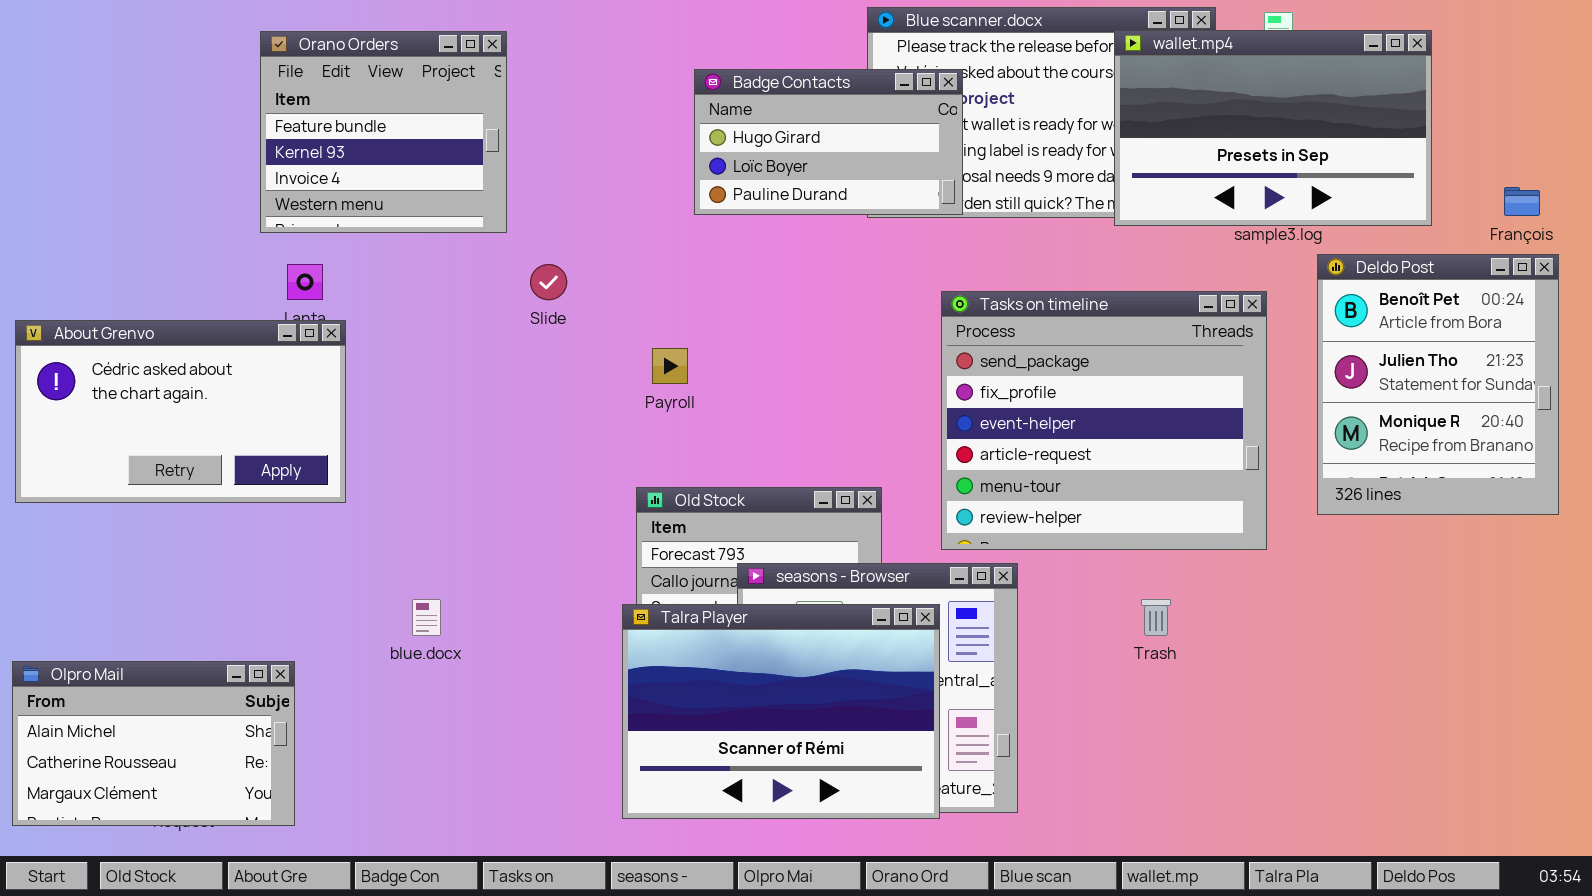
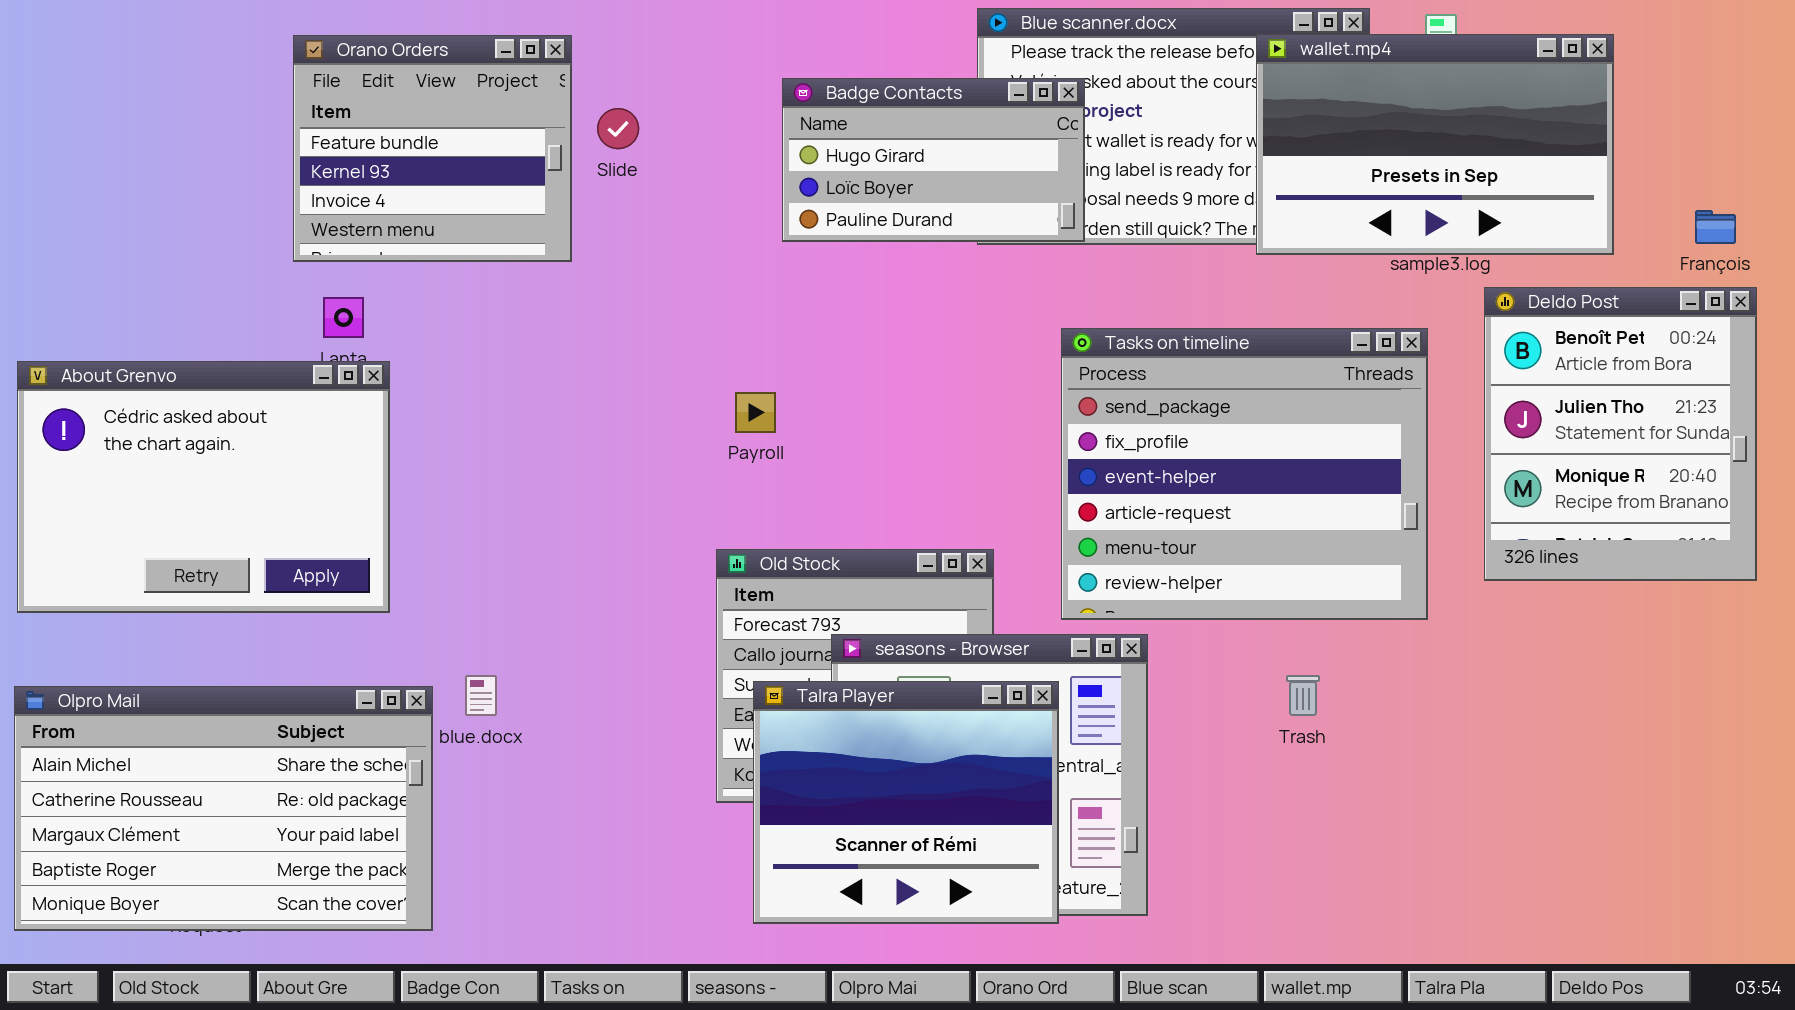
Slide: [530,264,567,300] -> [597,108,639,149], moved
About Grenvo: [15,320,346,503] -> [17,361,390,613], resized
Talra Player: [622,604,940,819] -> [753,681,1059,924], resized
Olpro Mail: [12,661,295,826] -> [14,686,433,931], resized

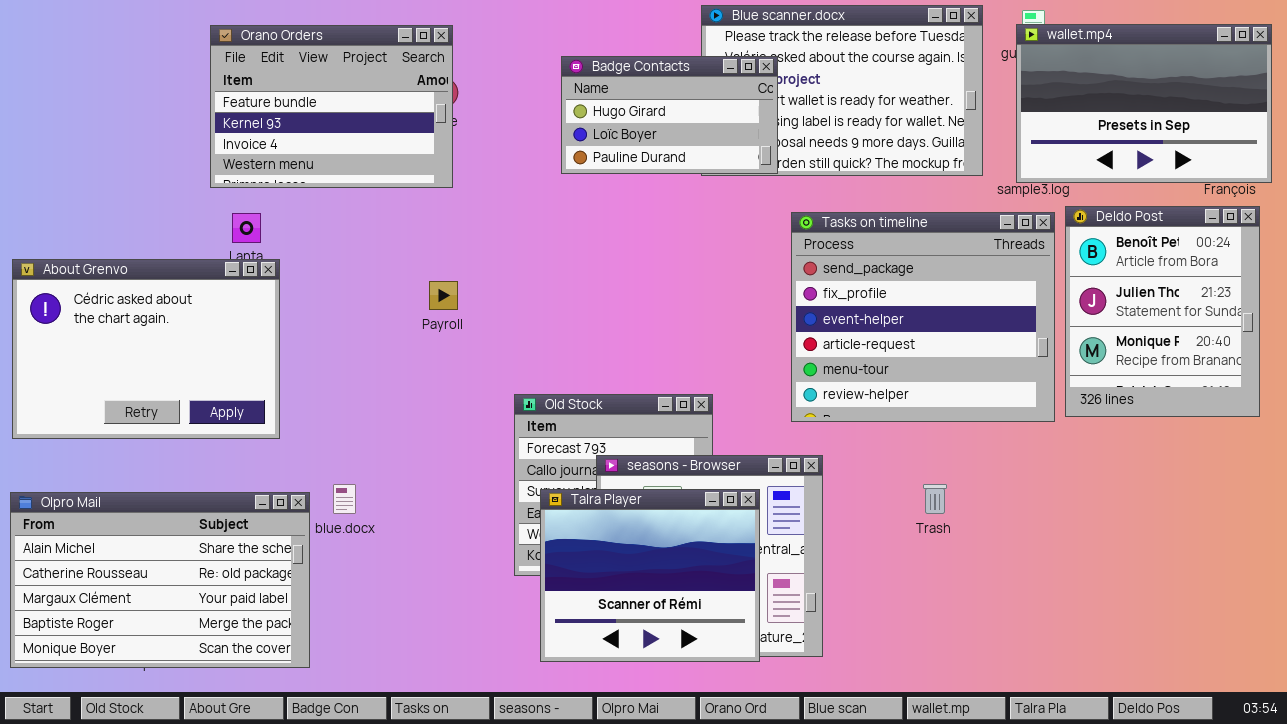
wallet.mp4: [1256,34,1614,255] -> [1016,24,1272,183], moved
Orano Orders: [293,35,572,262] -> [210,25,453,188], resized
Tasks on timeline: [1061,328,1428,620] -> [791,212,1055,422], moved
Payroll: [735,392,776,433] -> [429,281,458,310], moved

